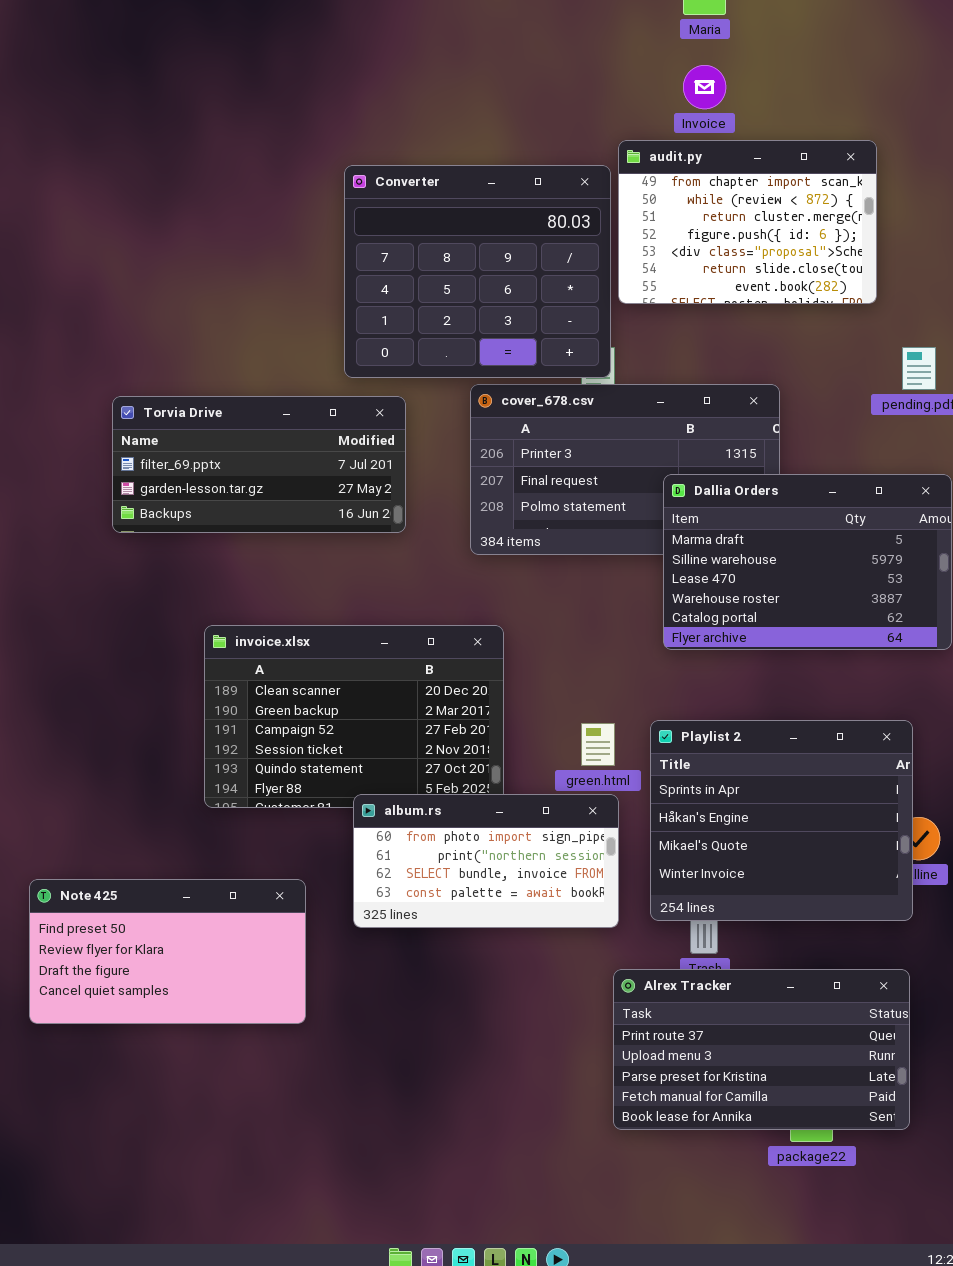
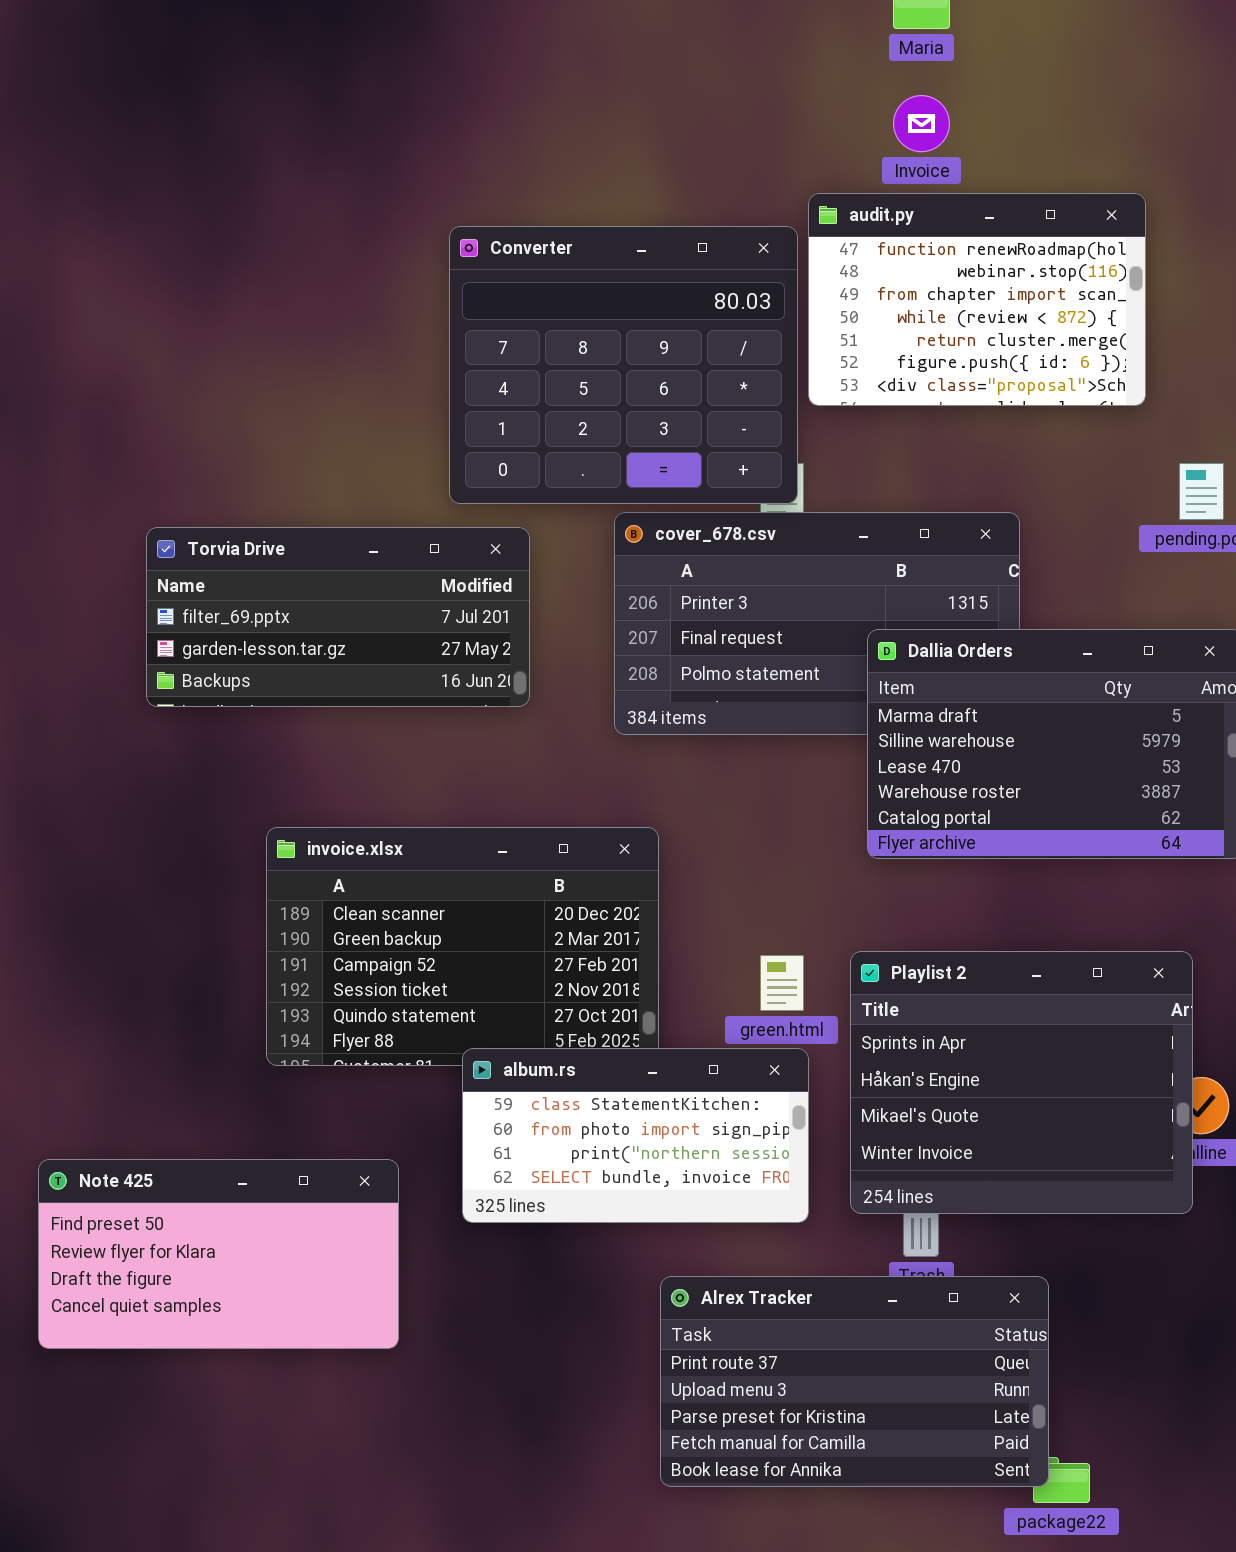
audit.py: [618,140,877,304] -> [808,193,1146,406], scrolled up 2 rows
album.rs: [353,794,619,928] -> [462,1048,809,1223], scrolled up 1 row
Alrex Tracker: [613,969,910,1130] -> [660,1276,1049,1487], moved

